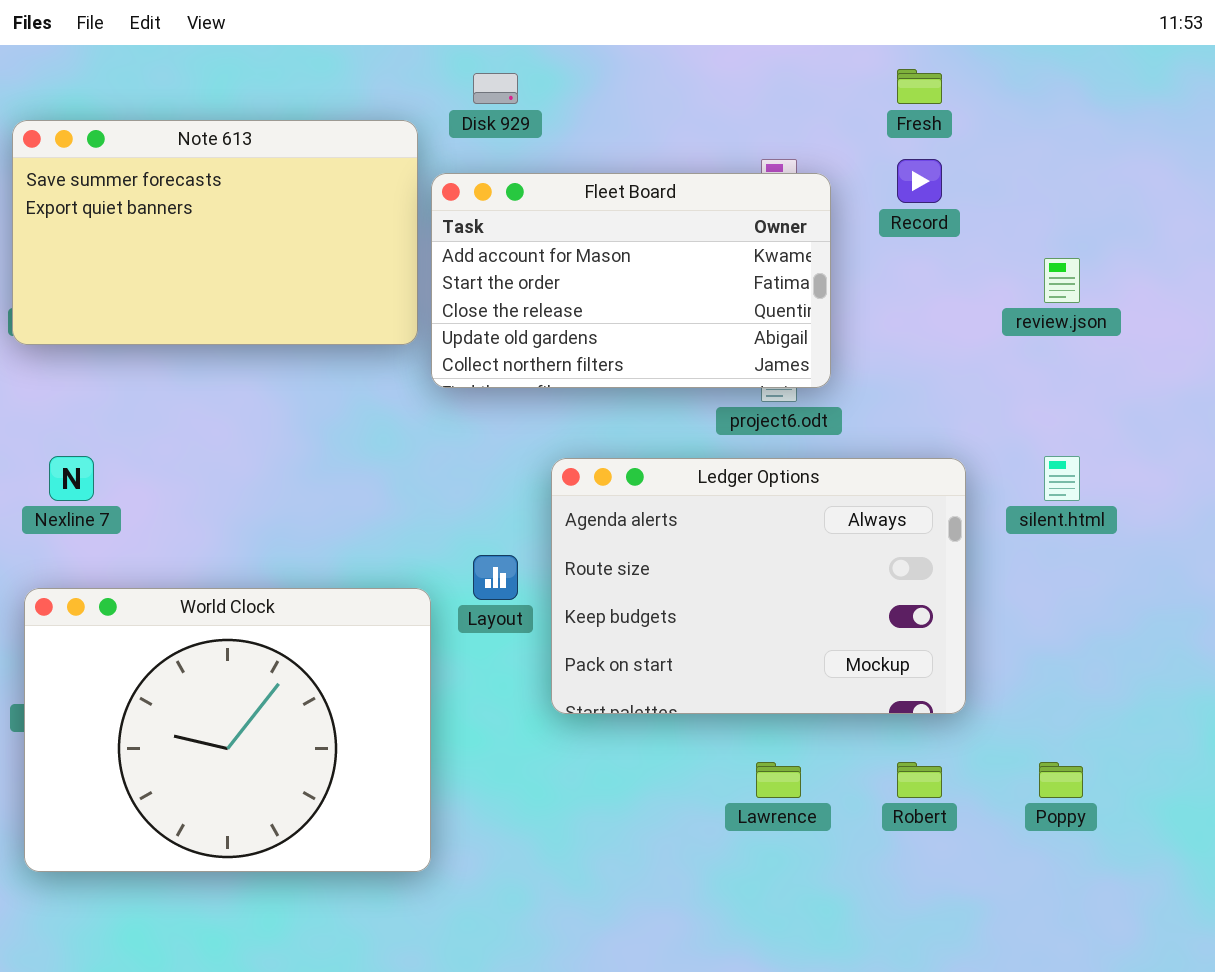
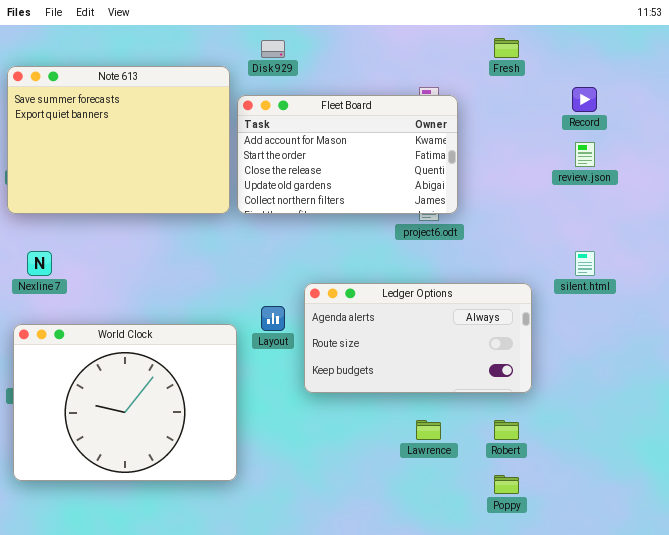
Note 613: [12,120,418,345] -> [7,66,230,214], resized
Record: [897,159,942,203] -> [572,87,597,112], moved
Ledger Options: [551,458,966,714] -> [304,283,532,393], resized
Poppy: [1039,762,1083,798] -> [494,475,519,494], moved

